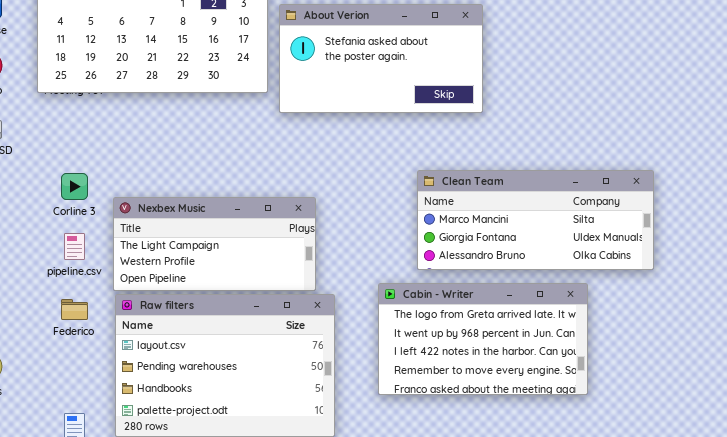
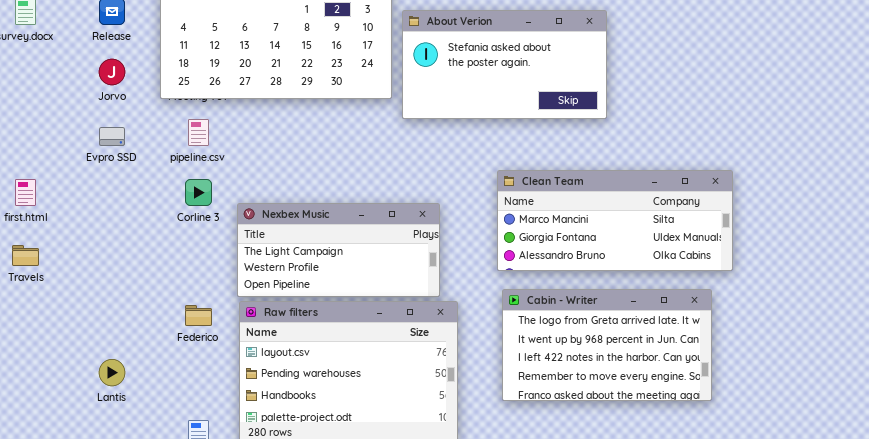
Clean Team: [417,170,654,270] -> [497,170,733,271], moved
pipeline.csv: [64,233,85,260] -> [188,119,209,146], moved

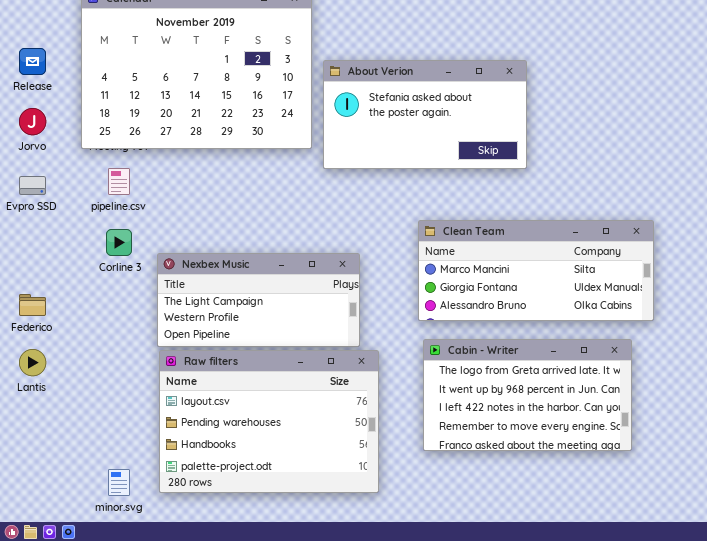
Federico: [185,305,212,326] -> [19,294,46,316], moved
Lantis: [99,359,125,386] -> [19,349,46,376], moved

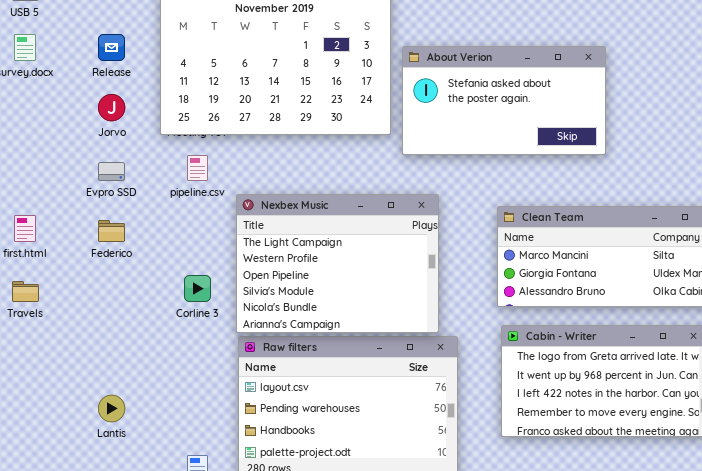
Corline 3: [106,229,132,256] -> [184,275,211,302], moved
Nexbex Music: [157,253,360,347] -> [236,194,439,333], resized
Federico: [19,294,46,316] -> [98,220,125,242], moved
Lantis: [19,349,46,376] -> [98,395,125,422], moved

